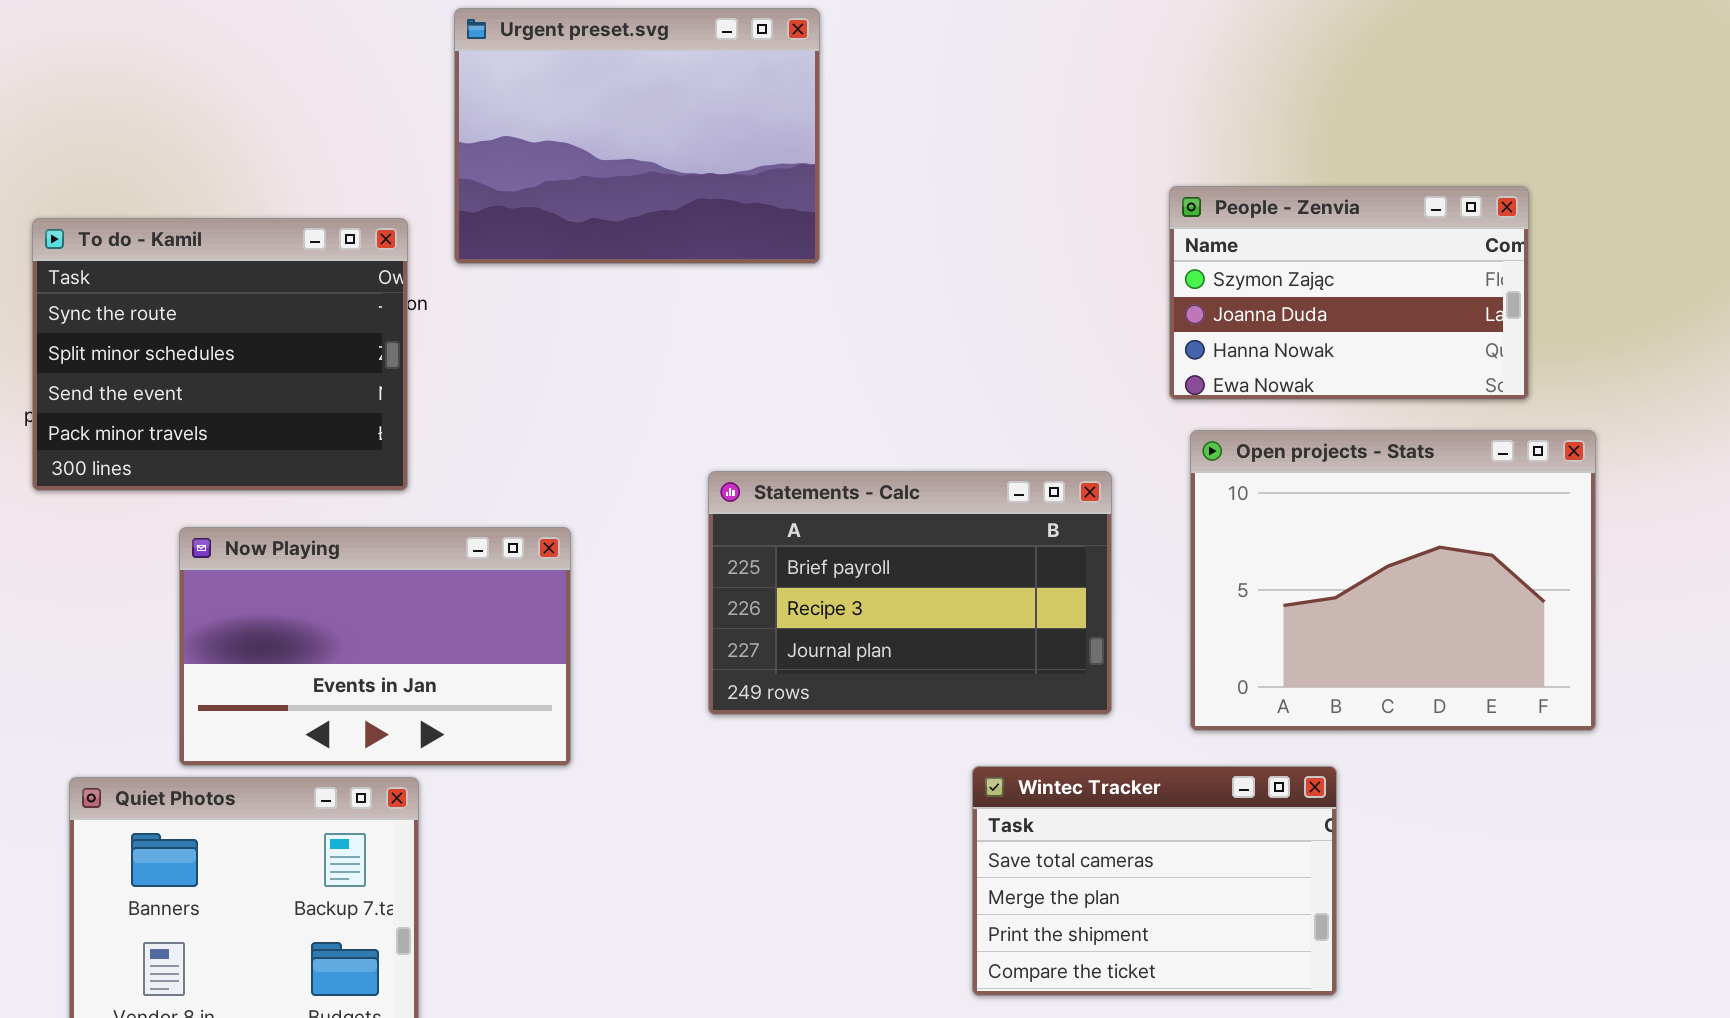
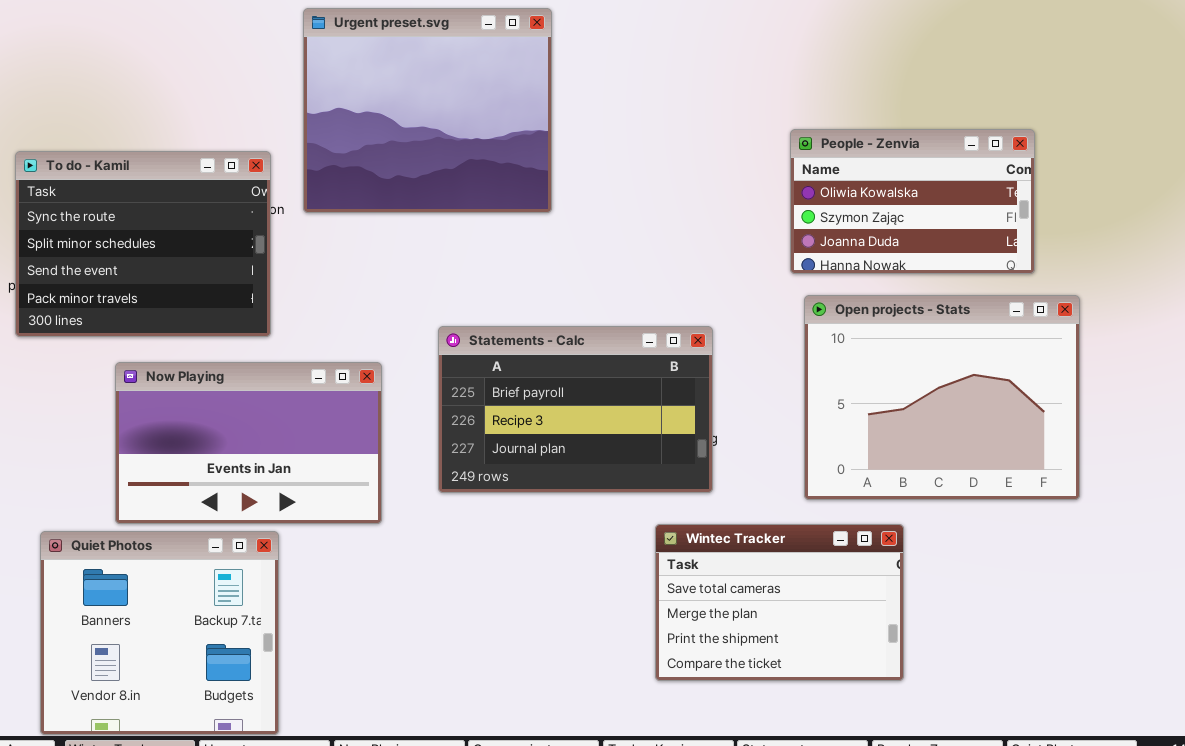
Urgent preset.svg: [454,8,820,264] -> [303,8,552,213], resized
People - Zenvia: [1169,186,1529,400] -> [790,129,1035,274], scrolled up 1 row
Statements - Calc: [708,471,1112,715] -> [438,326,713,493], moved

